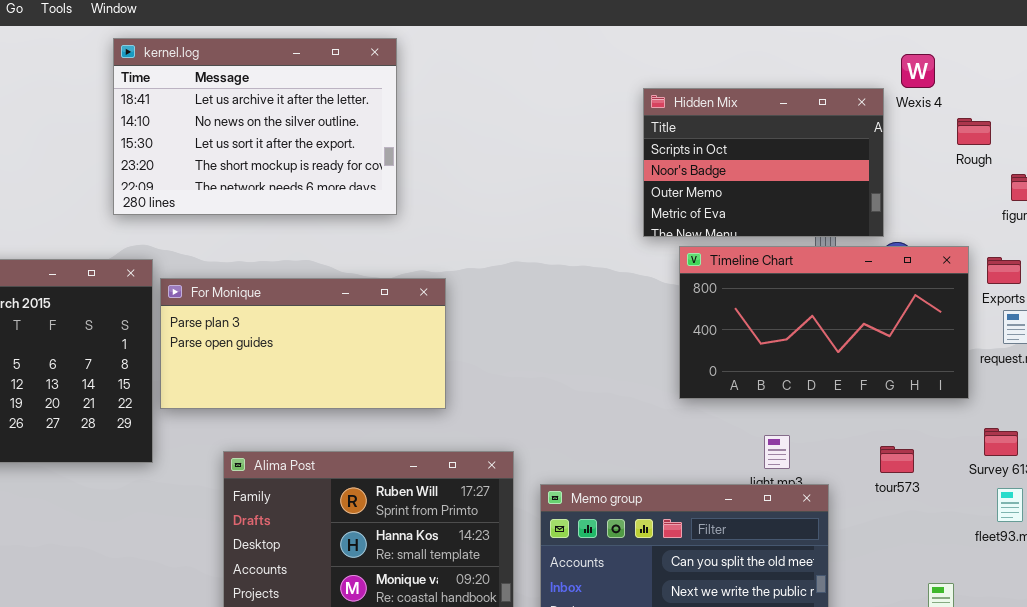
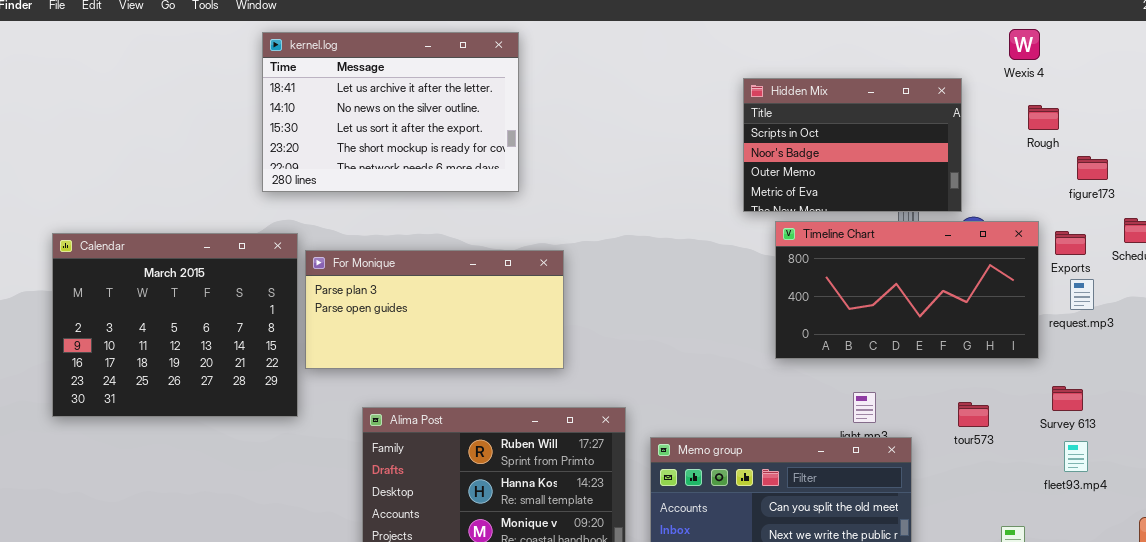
Wexis 4: [901,54,935,88] -> [1009,29,1040,60], moved

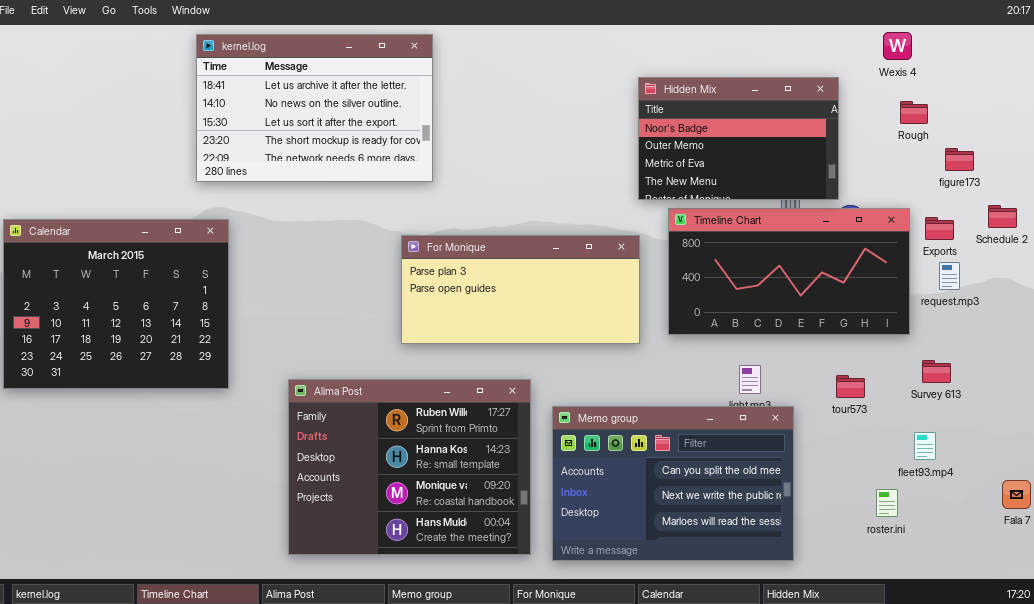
Hidden Mix: [743,78,962,212] -> [638,77,839,200], scrolled down 1 row
For Monique: [305,250,564,369] -> [401,235,640,344], moved
fleet93.mp4: [1064,441,1088,472] -> [914,432,936,460], moved

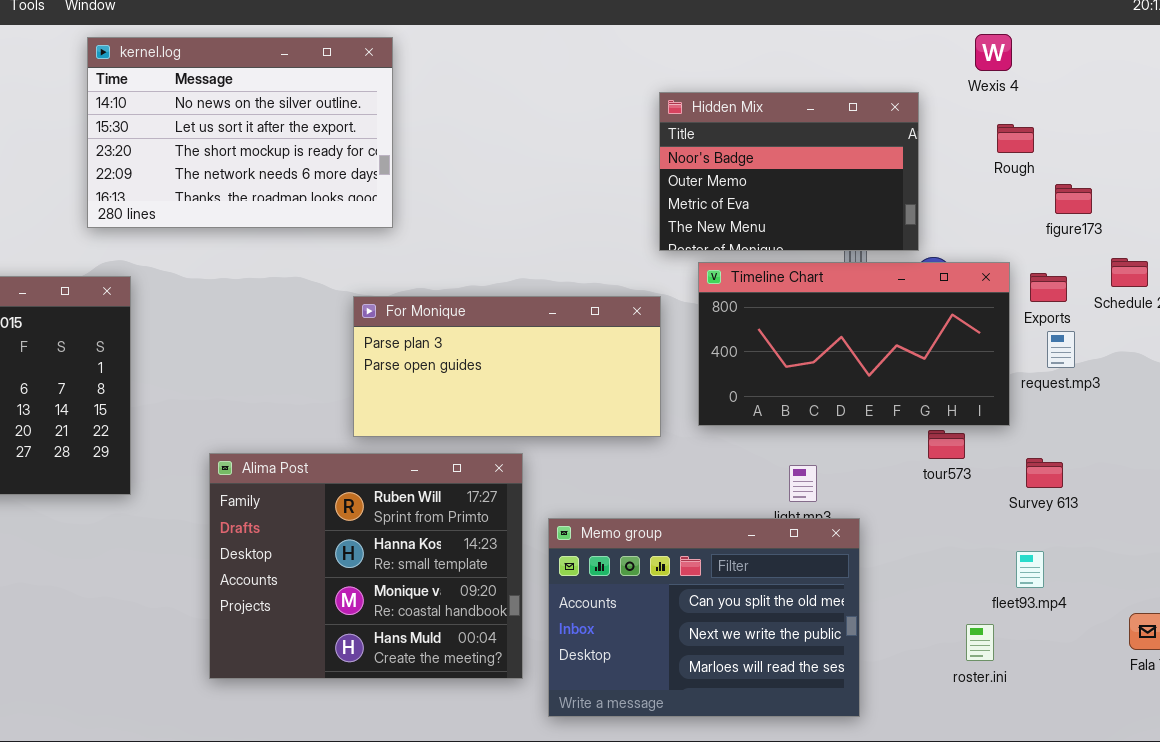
kernel.log: [196,34,433,182] -> [87,37,393,228], scrolled down 1 row
tour573: [836,375,865,398] -> [928,430,965,459], moved
Alima Post: [288,379,531,555] -> [209,453,523,679], moved

